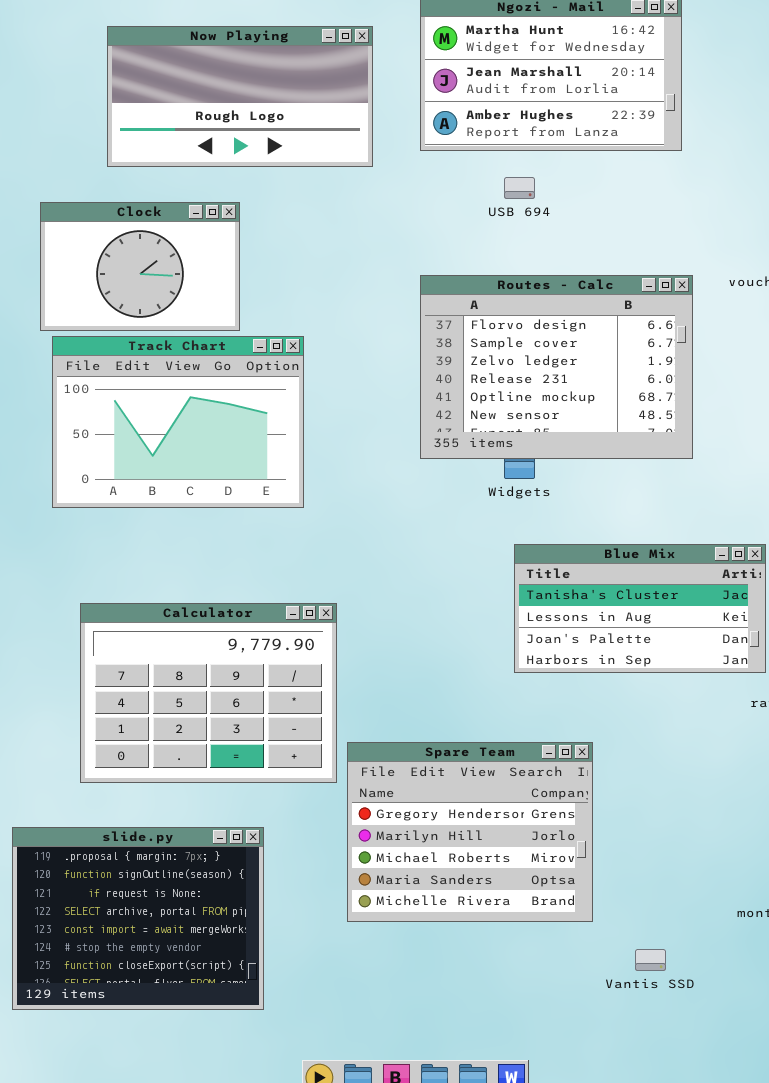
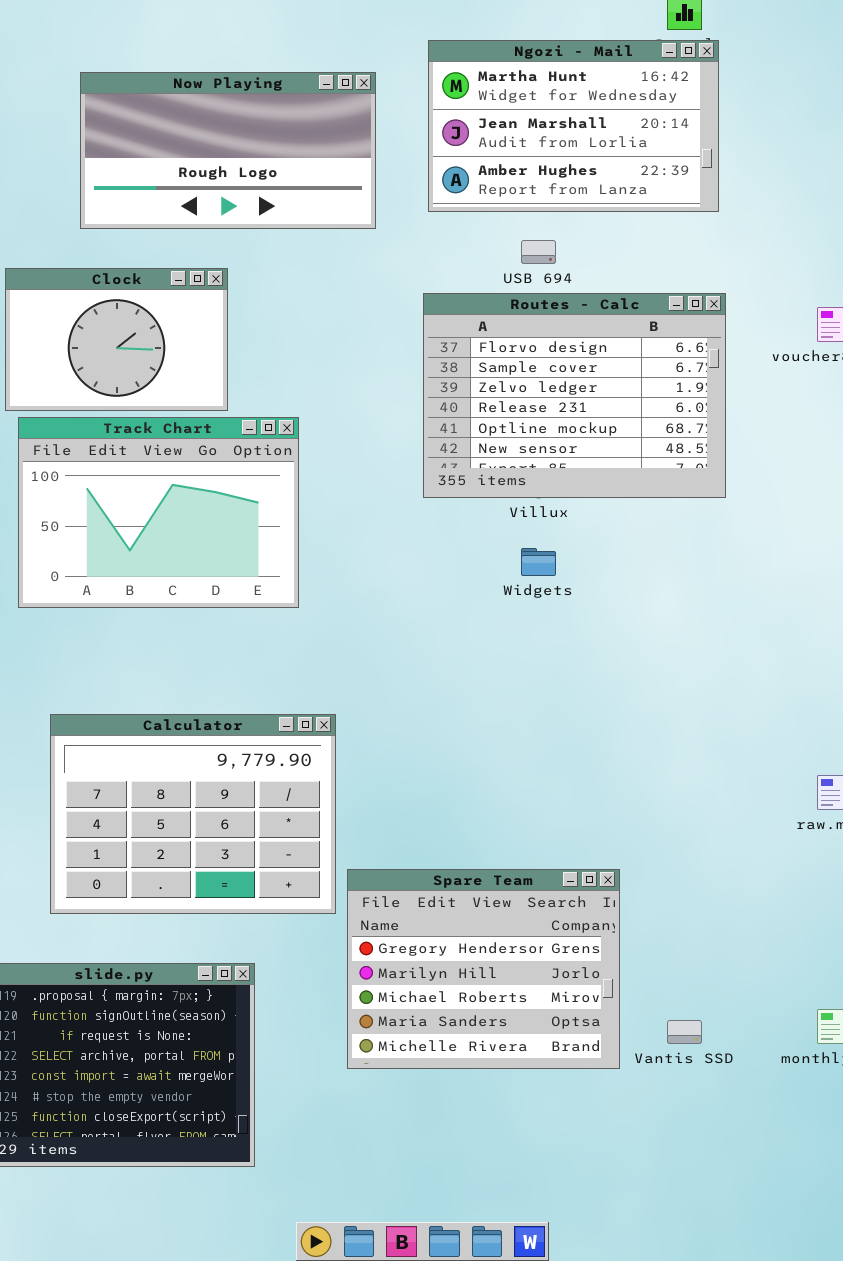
Routes - Calc: [420,275,693,459] -> [423,293,726,498], moved
Blue Mix: [514,544,766,673] -> none, closed
Vantis SSD: [635,949,666,971] -> [667,1020,702,1044], moved

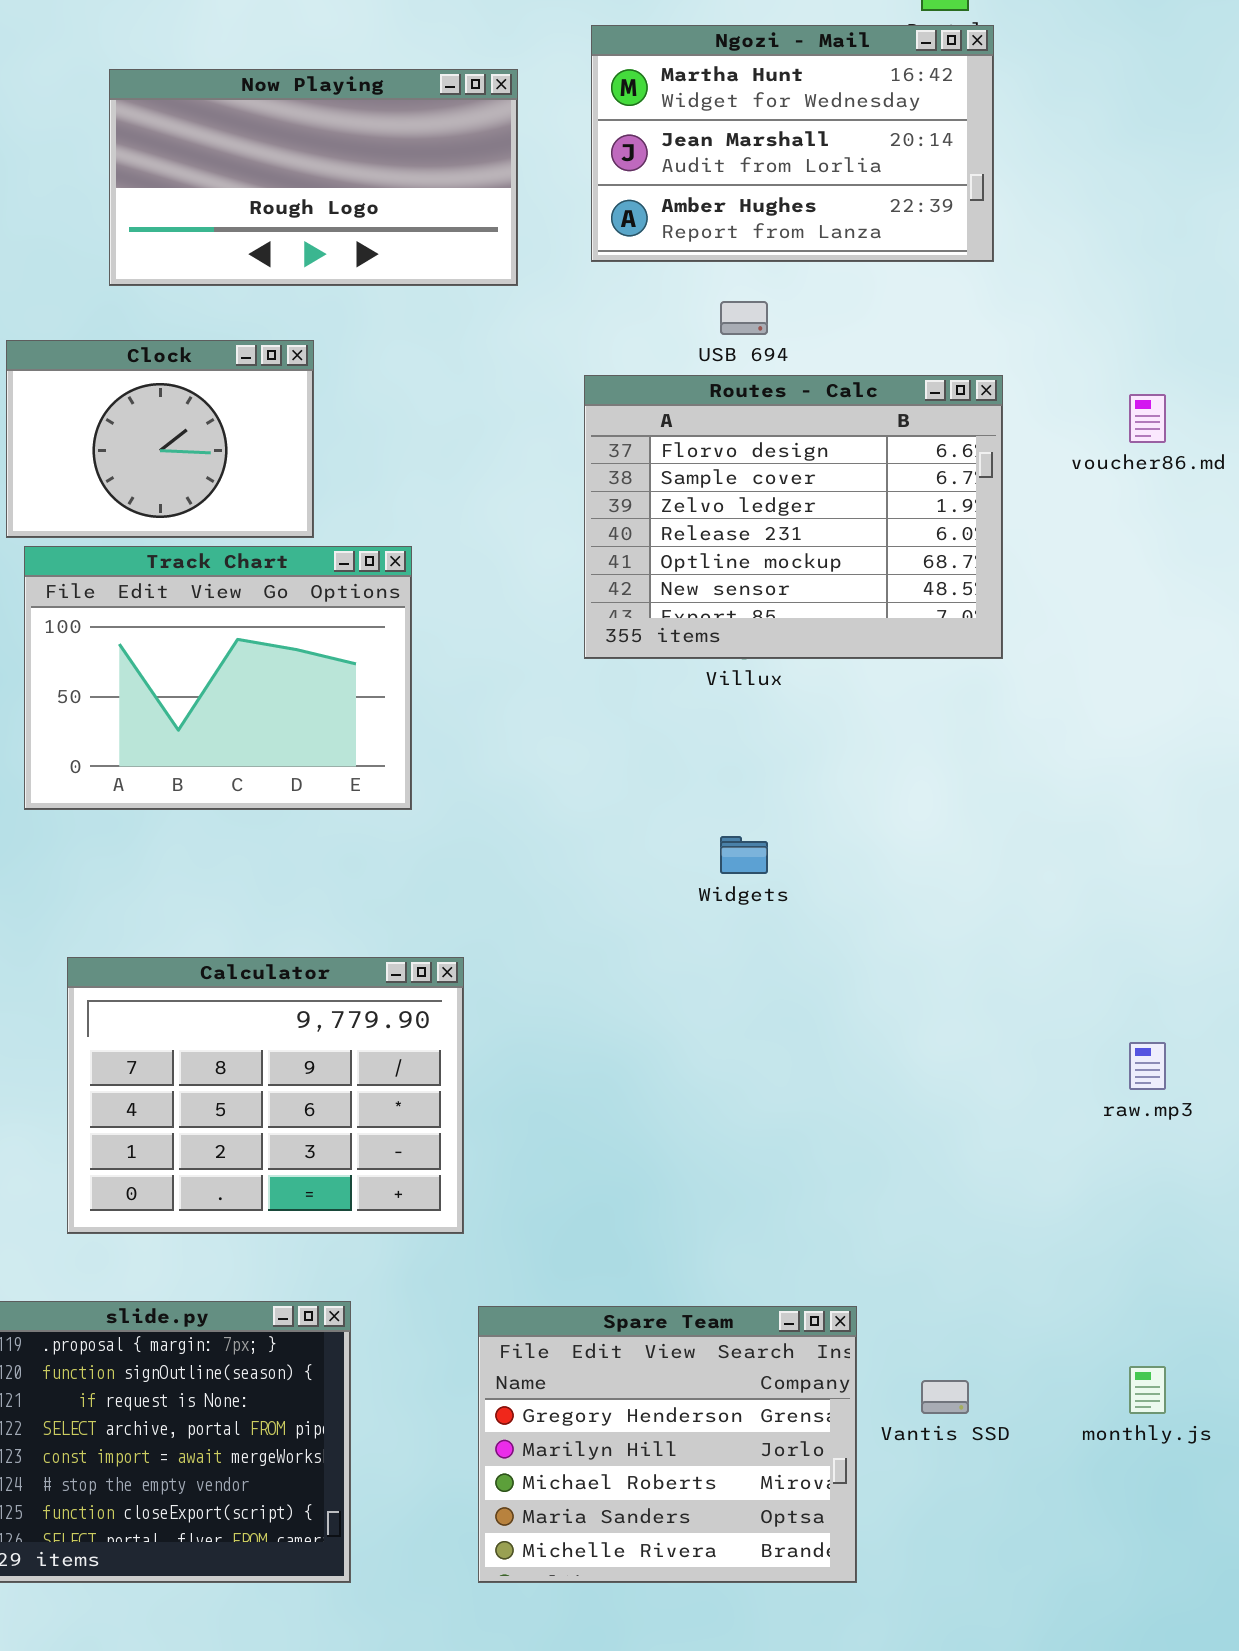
Widgets: [521,548,556,576] -> [720,836,768,874], moved
Spare Team: [347,869,620,1069] -> [478,1306,857,1583], moved

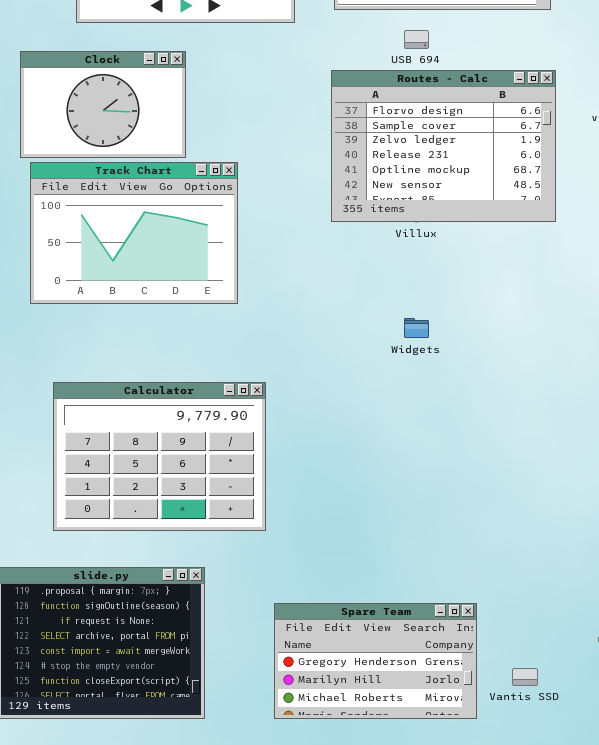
Spare Team: [478,1306,857,1583] -> [274,603,477,719], resized
Vantis SSD: [921,1380,969,1414] -> [512,668,538,686], moved

